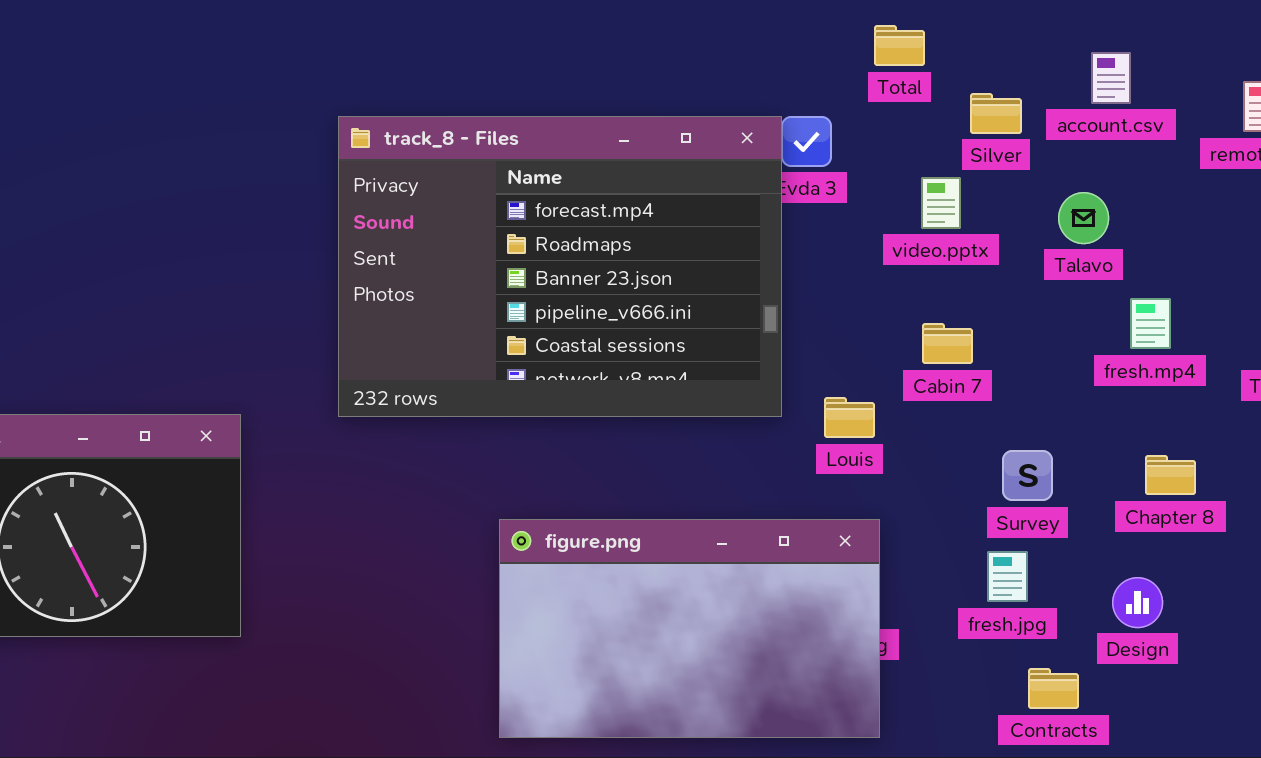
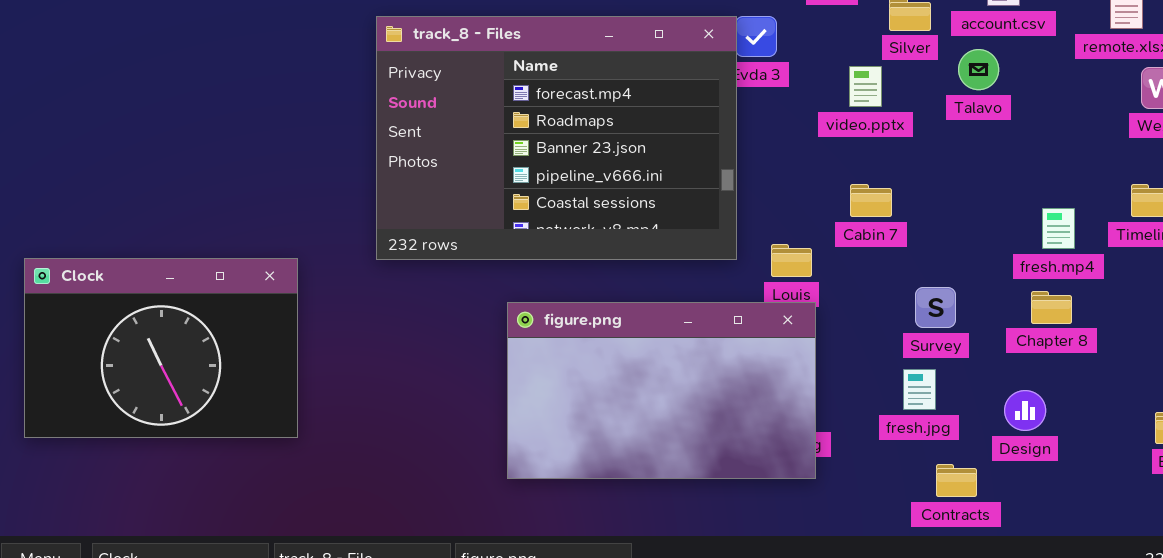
Talavo: [1058,192,1109,244] -> [958,49,999,90], moved
fresh.mp4: [1130,298,1171,349] -> [1042,208,1075,249], moved
figure.png: [499,519,880,738] -> [507,302,816,479], moved

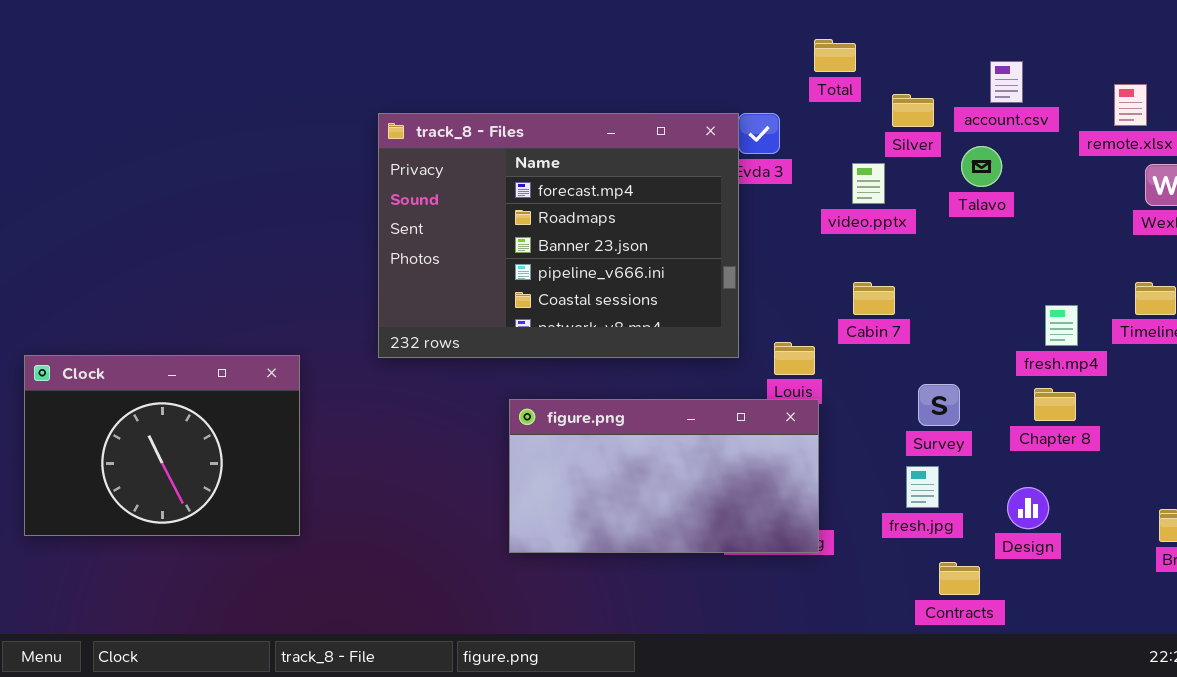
figure.png: [507,302,816,479] -> [509,399,819,553], resized

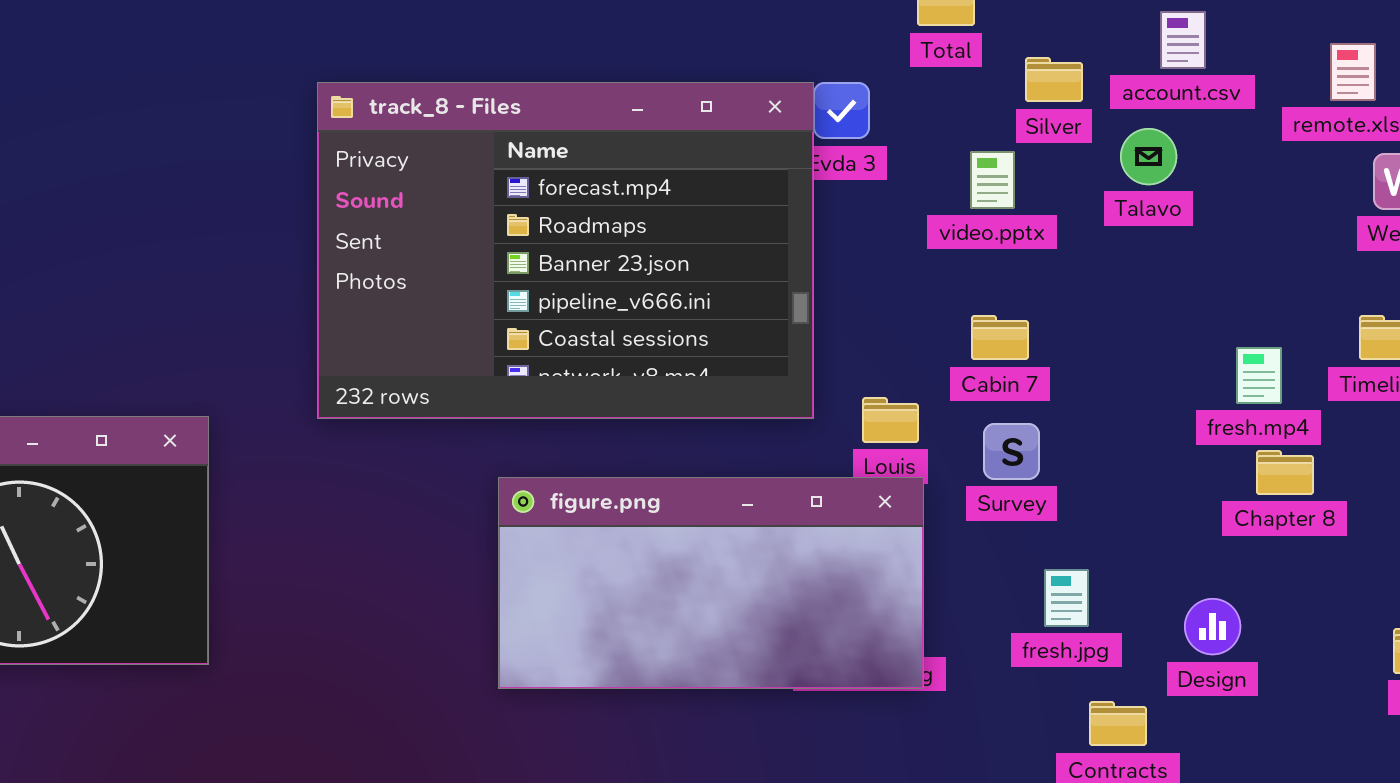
Survey: [918,384,960,426] -> [983,423,1040,480], moved
Chapter 8: [1034,388,1076,421] -> [1256,450,1314,495], moved

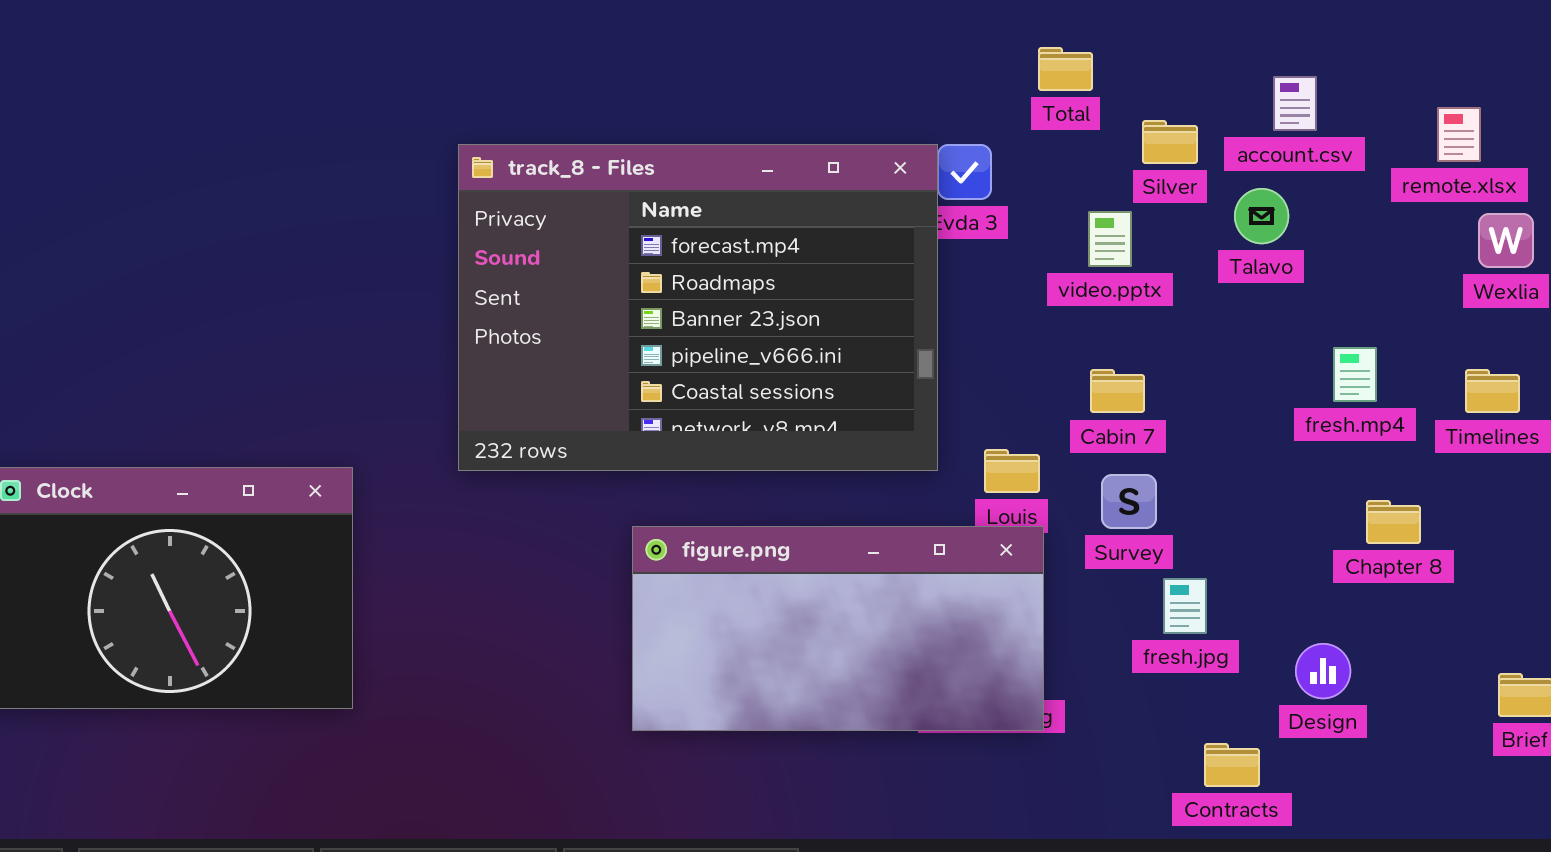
fresh.mp4: [1236,347,1282,404] -> [1333,347,1377,402], moved
fresh.jpg: [1044,569,1089,627] -> [1163,578,1207,634], moved

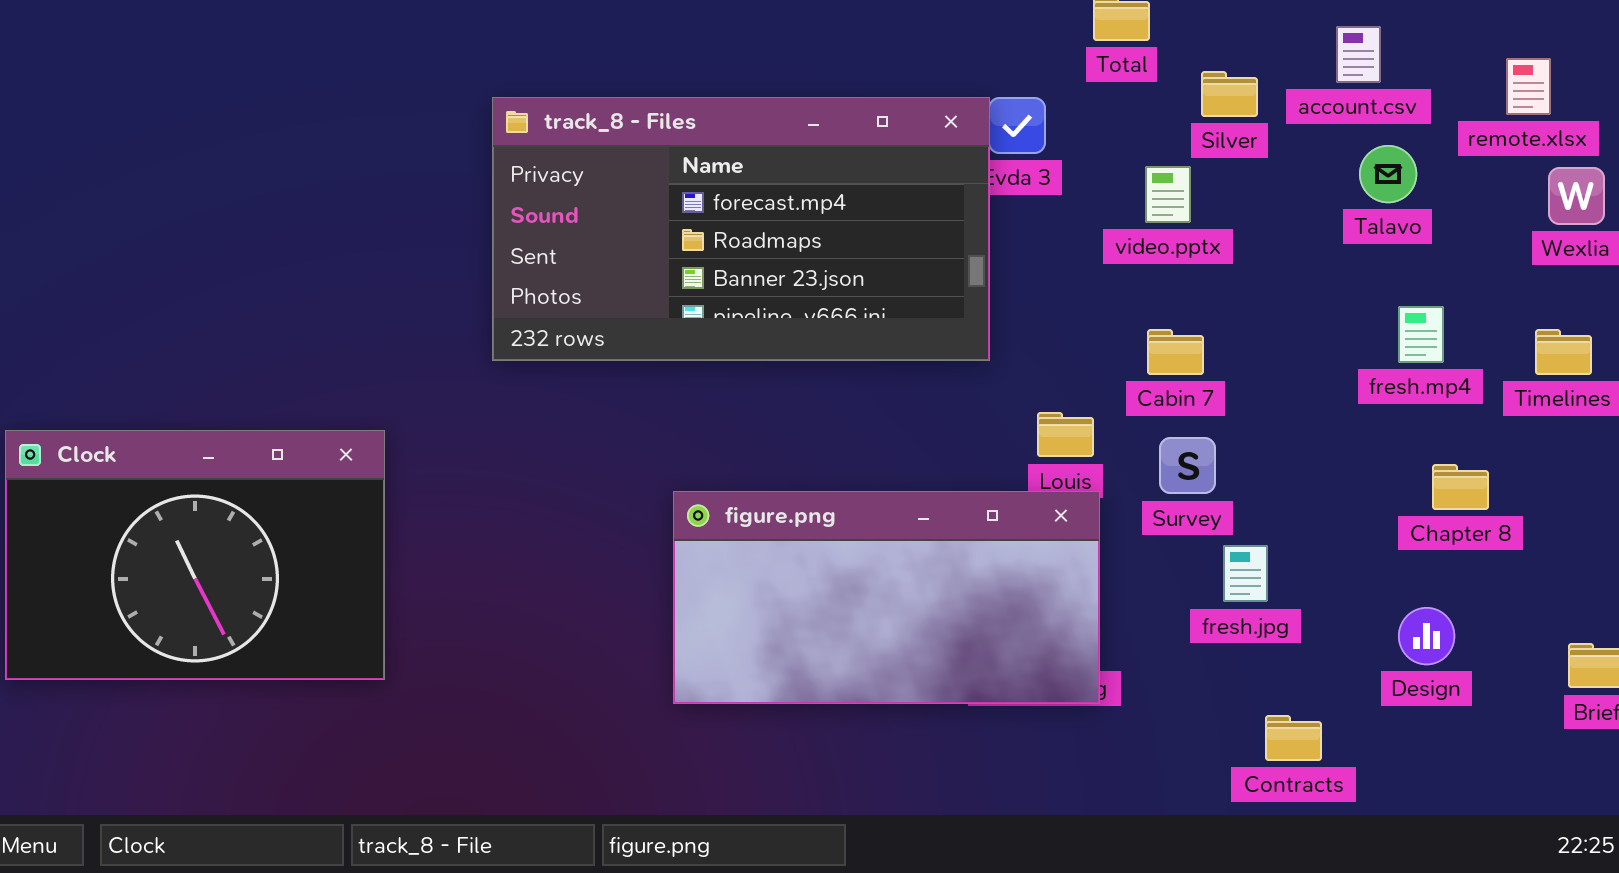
track_8 - Files: [458,144,938,471] -> [492,97,990,361], resized
Talavo: [1234,188,1289,244] -> [1359,145,1417,203], moved
Design: [1295,643,1351,699] -> [1398,607,1455,665], moved

